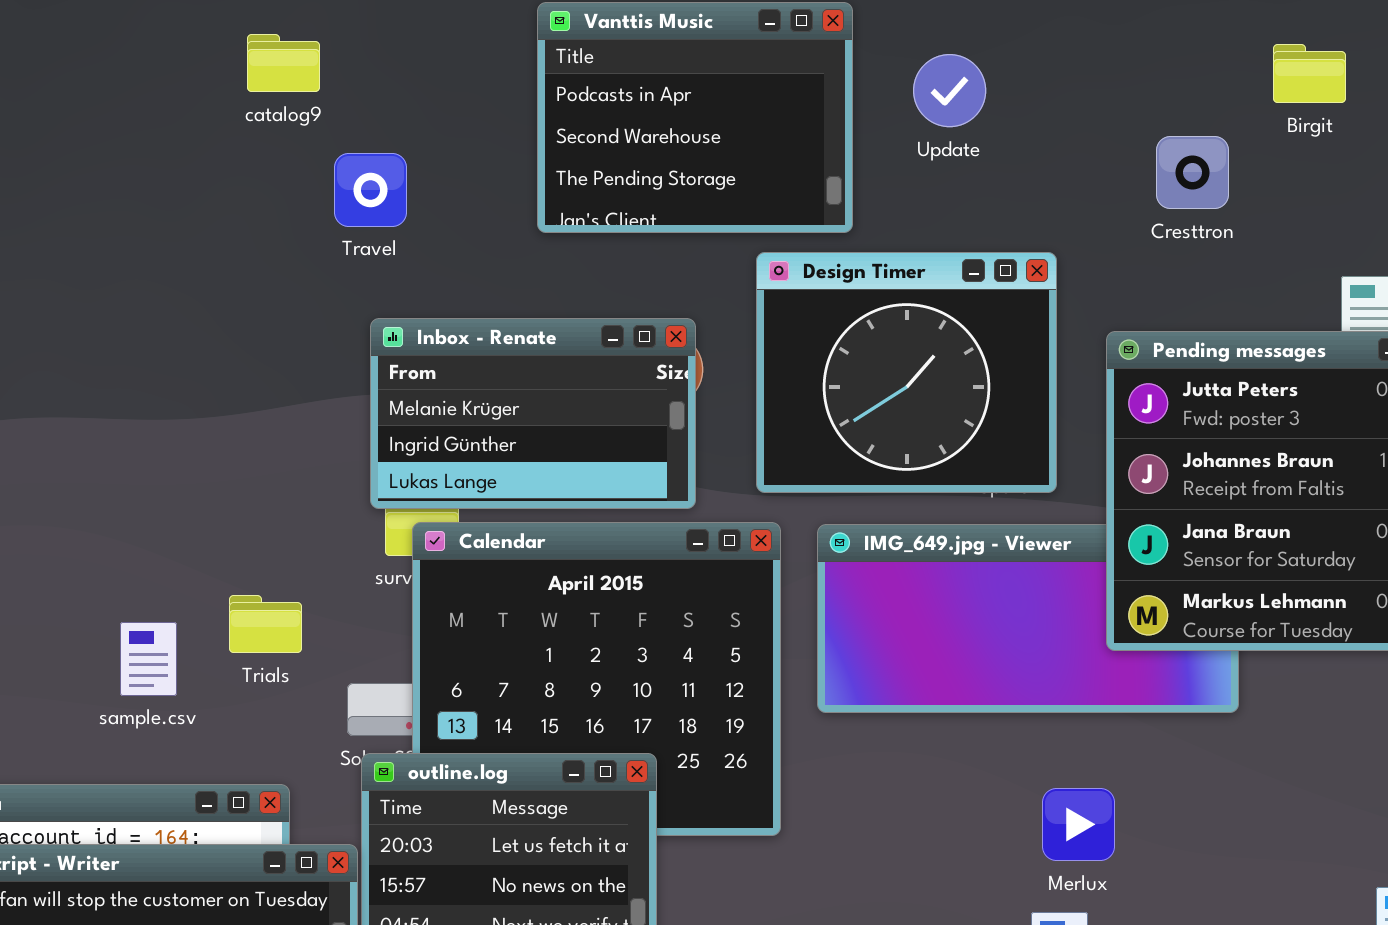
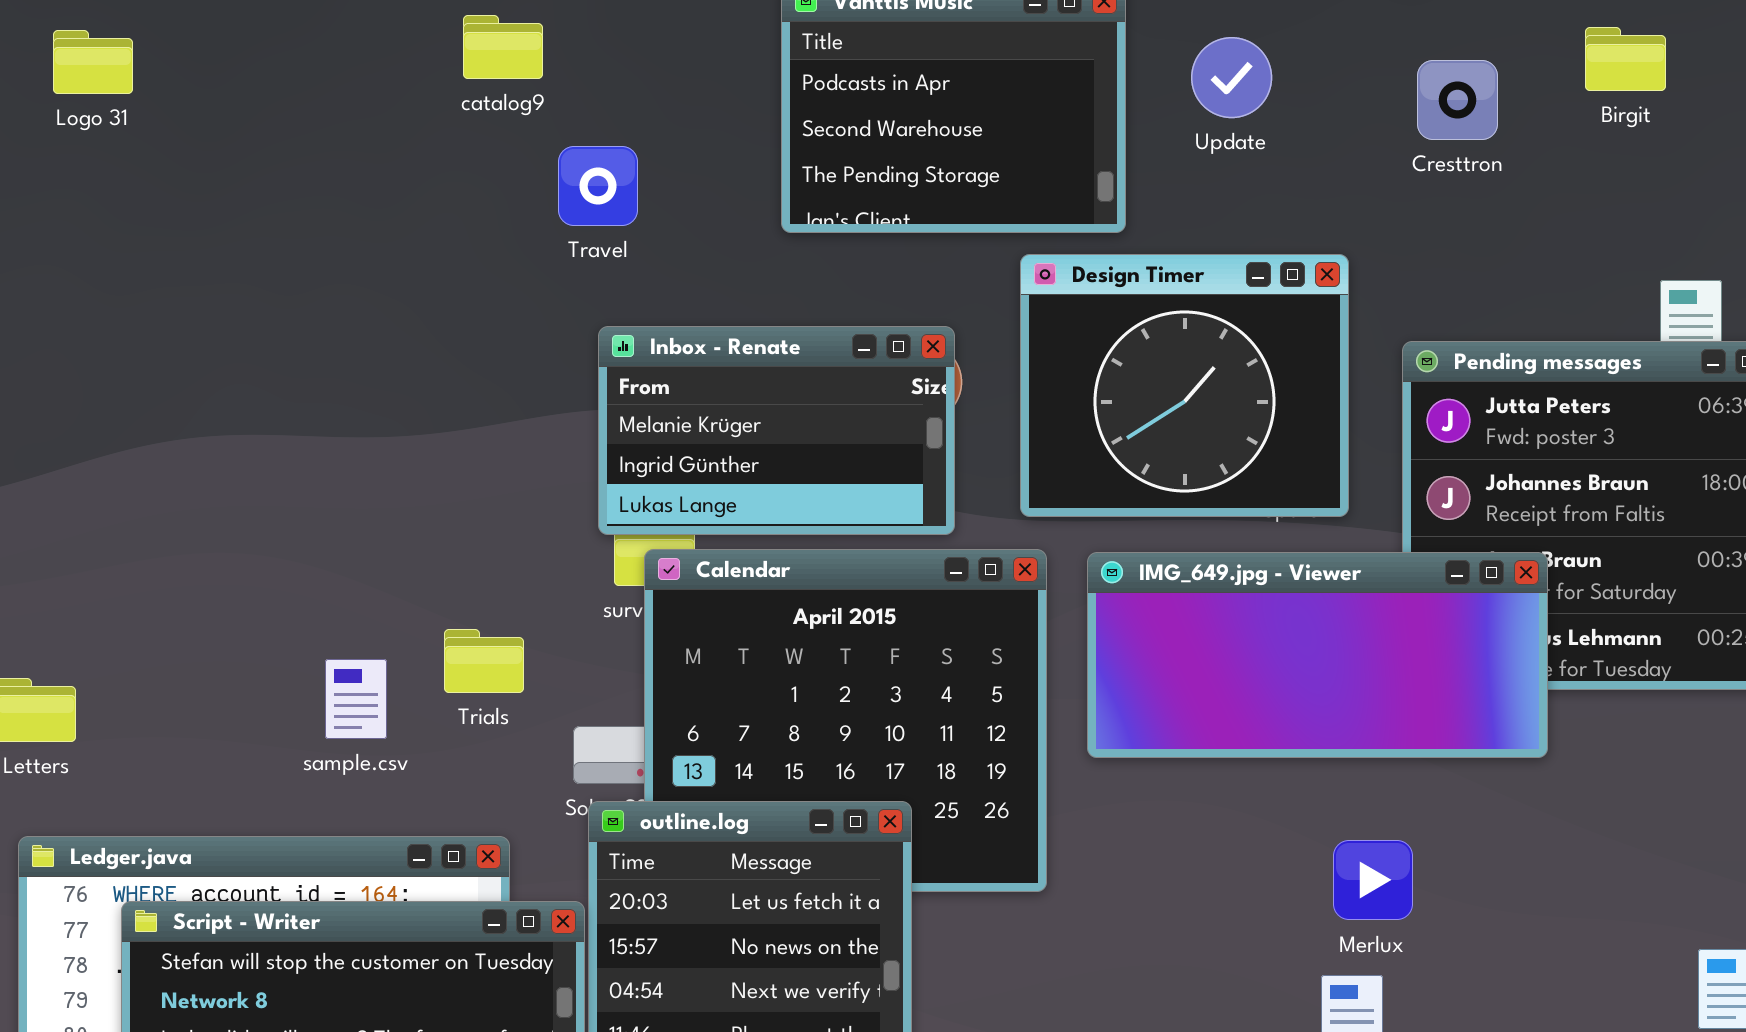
Cresttron: [1156,136,1229,209] -> [1417,60,1498,140], moved
IMG_649.jpg - Viewer: [817,524,1239,713] -> [1087,552,1548,758], raised

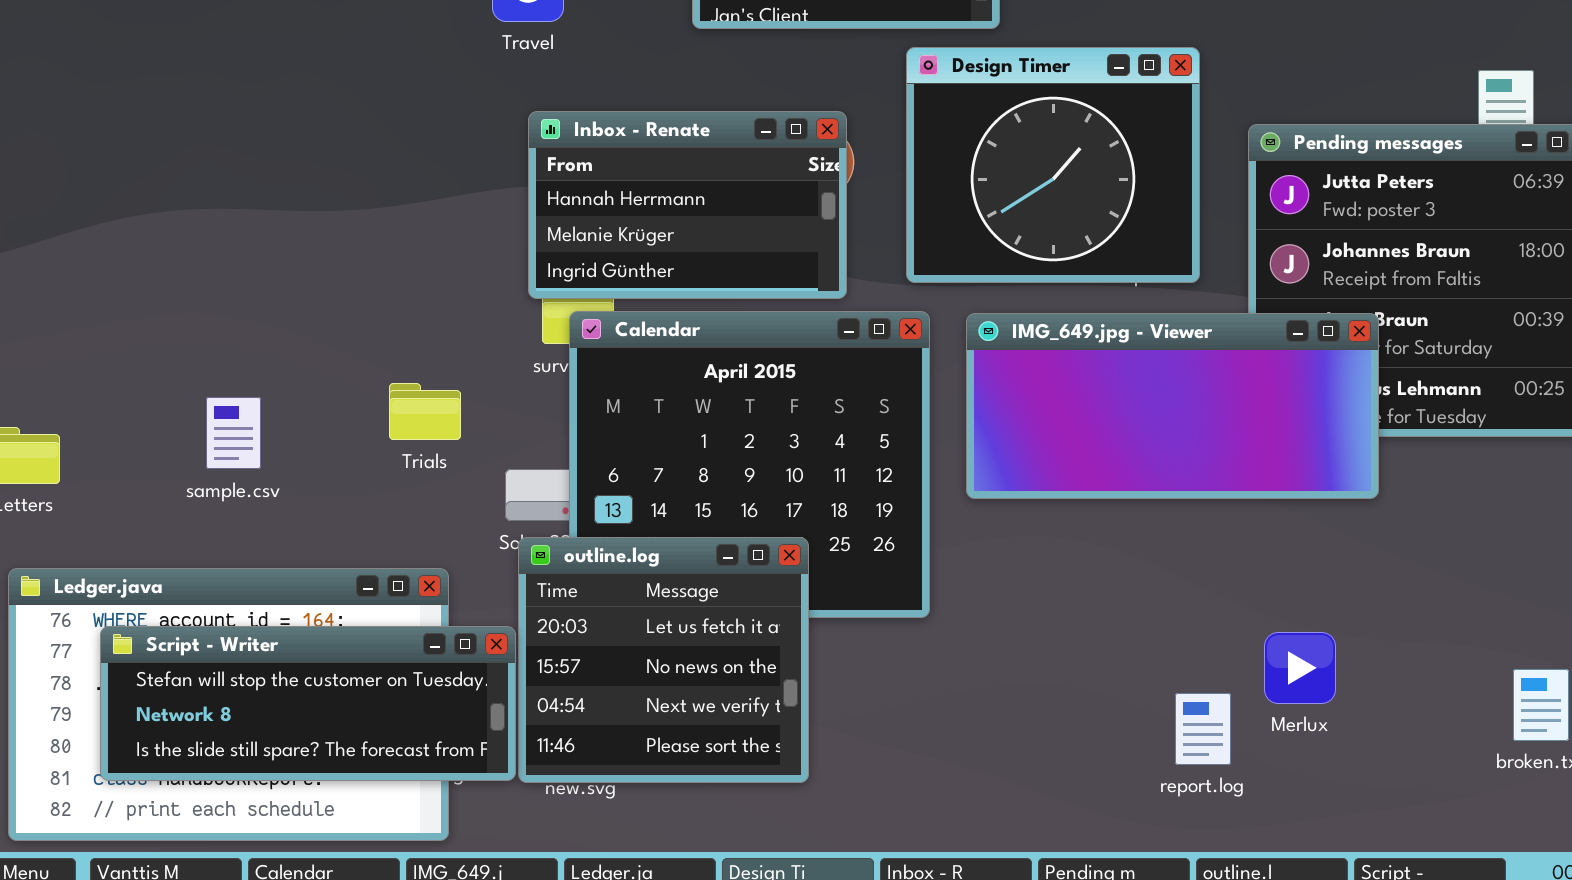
Inbox - Renate: [598,326,955,535] -> [528,111,847,299], scrolled up 1 row
sample.csv: [325,659,387,739] -> [206,397,261,469], moved
Merlux: [1333,840,1413,920] -> [1264,632,1336,704], moved

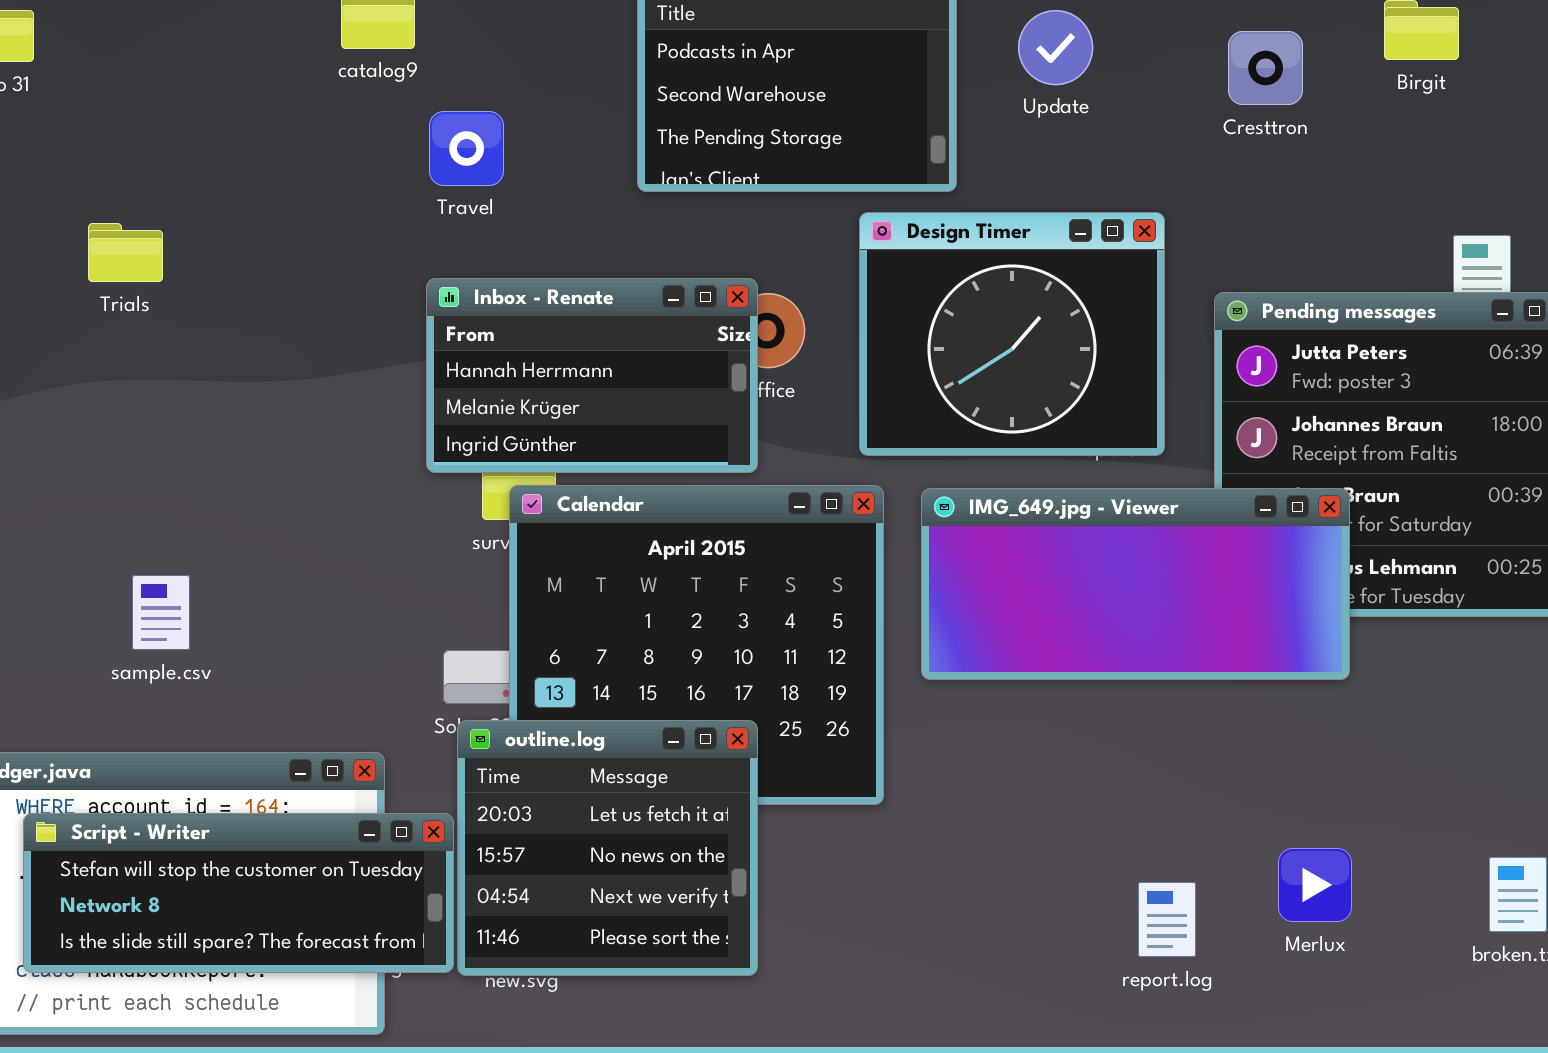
Inbox - Renate: [528,111,847,299] -> [426,278,758,473], moved
Trials: [389,383,461,440] -> [88,223,163,282], moved
Merlux: [1264,632,1336,704] -> [1278,848,1352,922], moved

